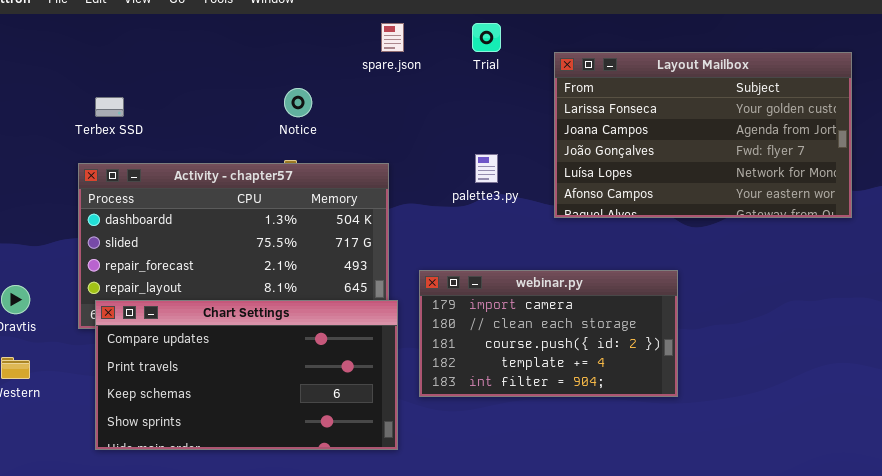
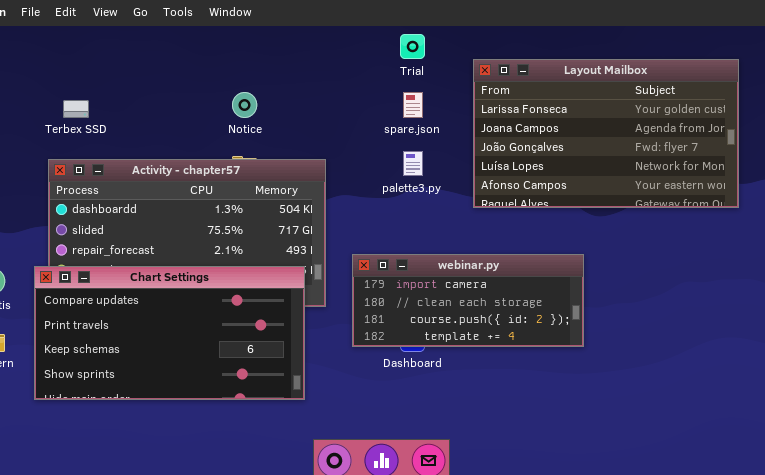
spare.json: [381,23,404,52] -> [403,92,423,118], moved
webinar.py: [419,270,678,397] -> [352,254,584,347], resized
Chart Settings: [95,300,398,450] -> [34,266,305,400], moved

